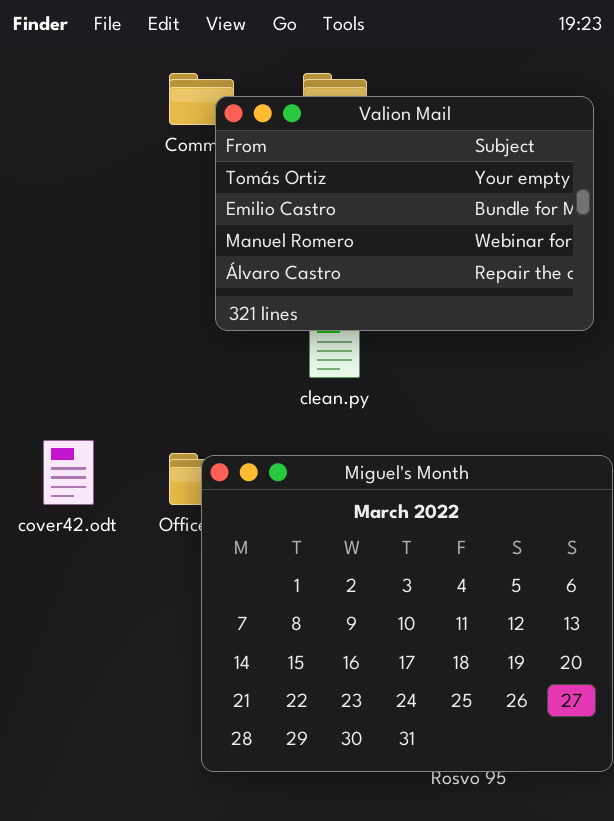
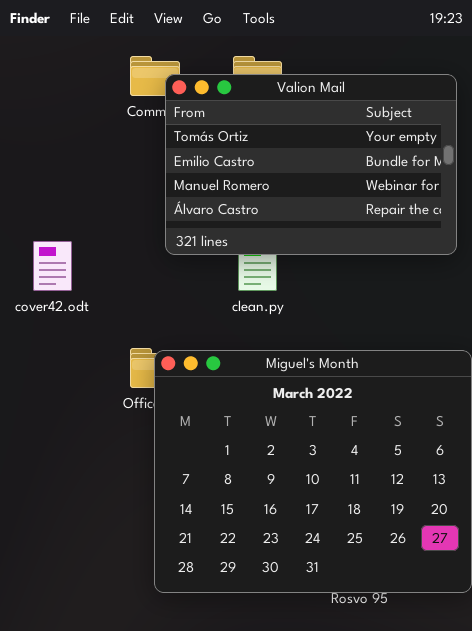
cover42.odt: [43,440,94,505] -> [33,241,72,291], moved

